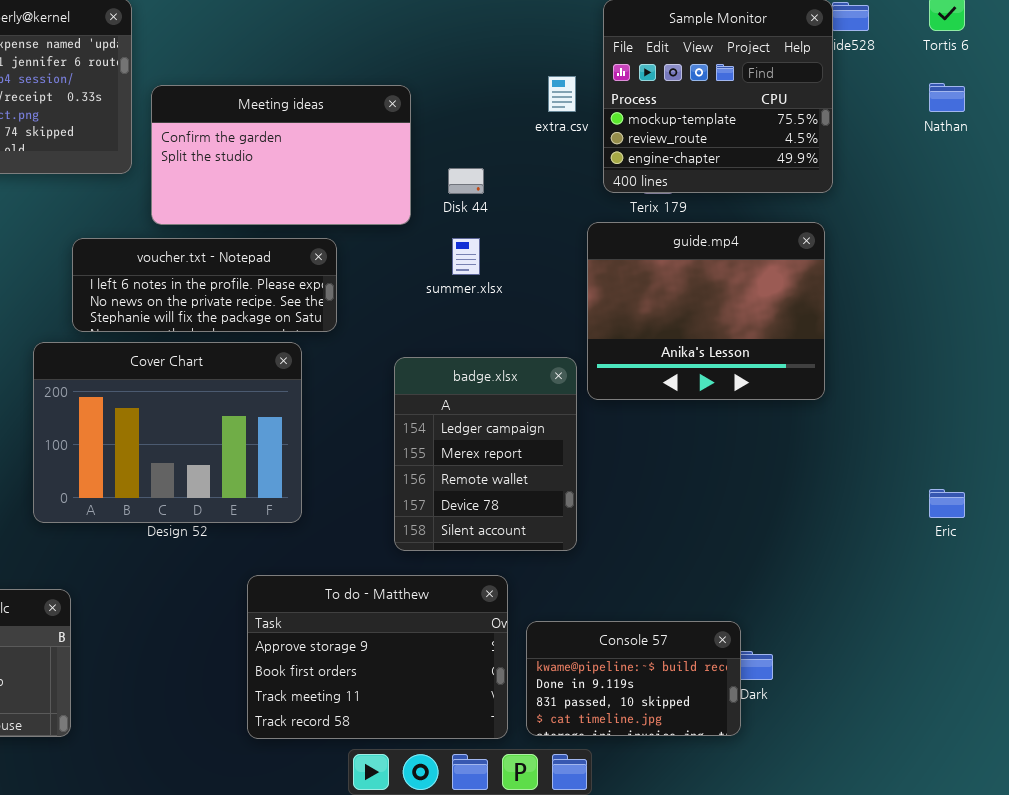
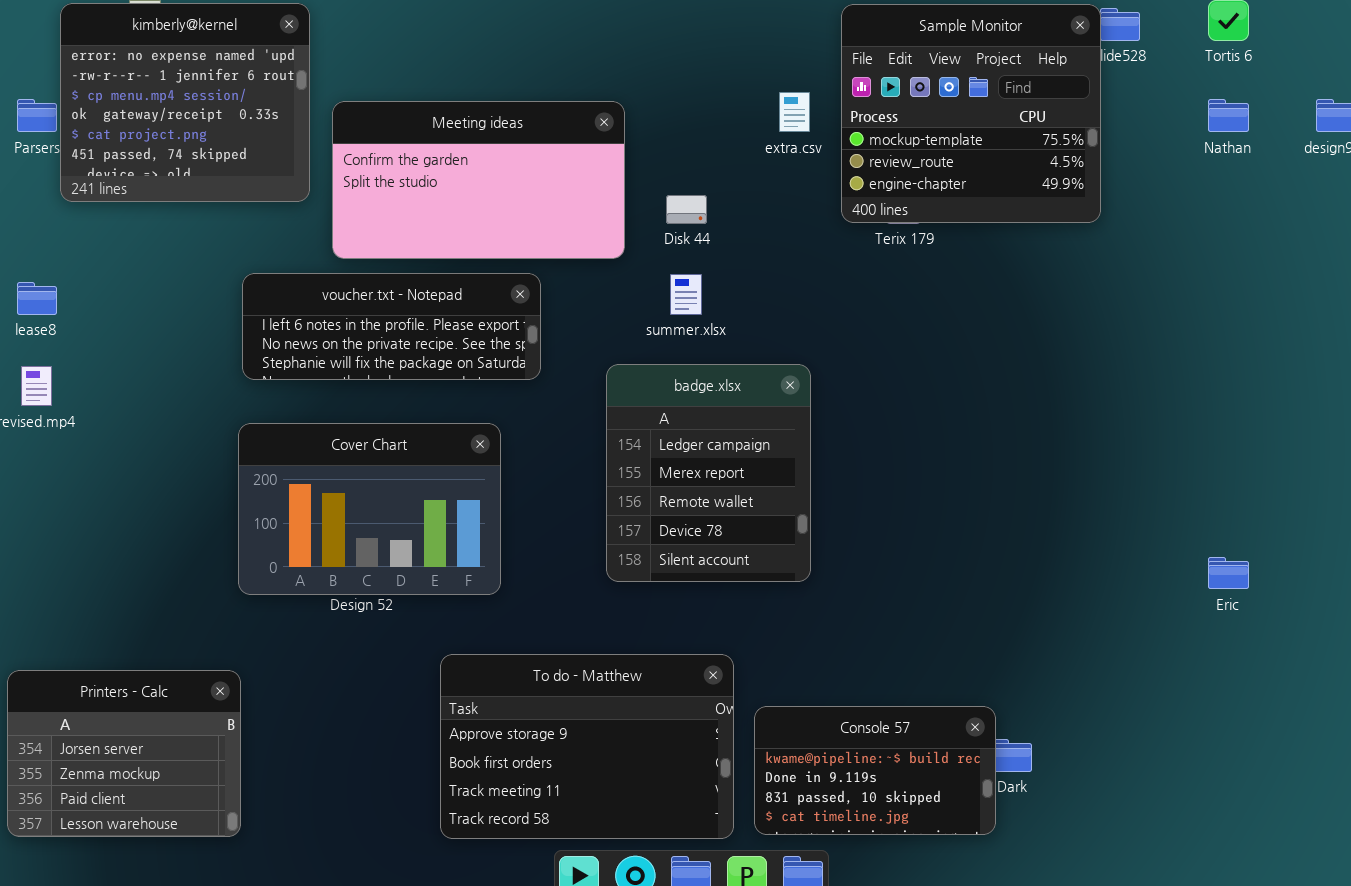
guide.mp4: [587,222,825,400] -> none, closed
Cover Chart: [33,342,302,523] -> [238,423,501,595], resized
badge.xlsx: [394,357,577,551] -> [606,364,811,582], moved

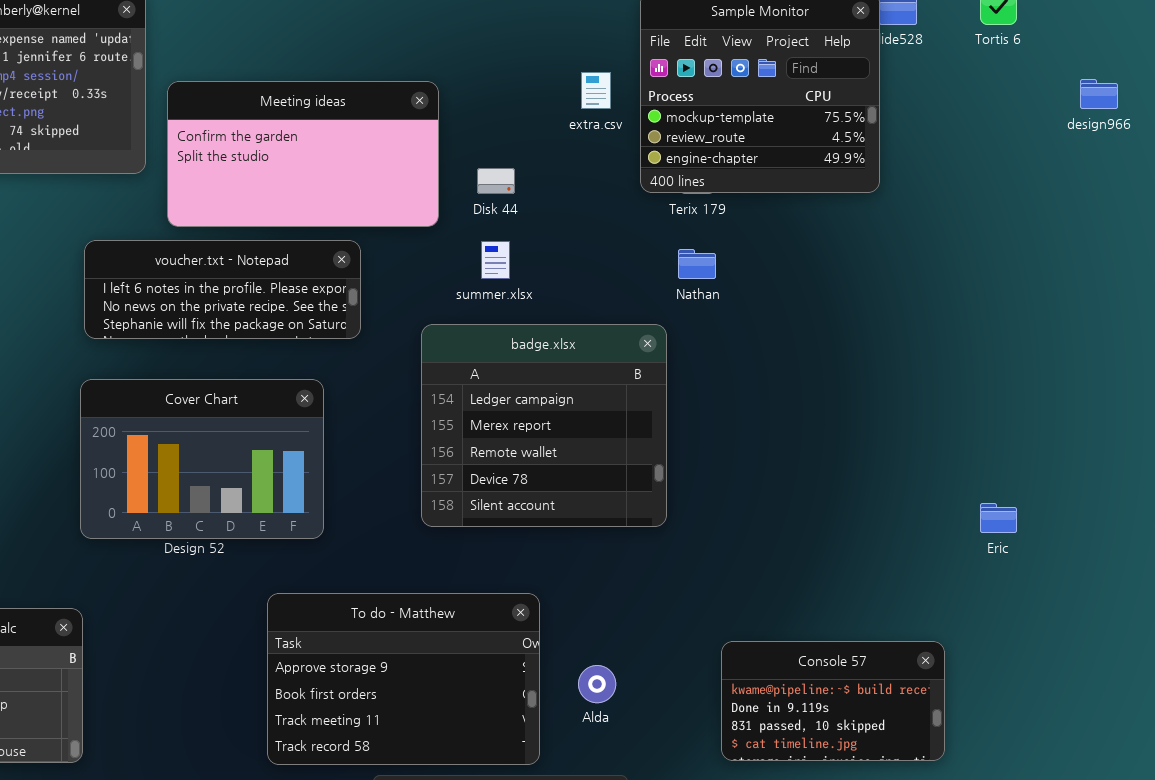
Nathan: [1208,99,1249,132] -> [678,249,716,279], moved
badge.xlsx: [606,364,811,582] -> [421,324,667,527], resized
Console 57: [754,706,996,835] -> [721,641,945,761], moved

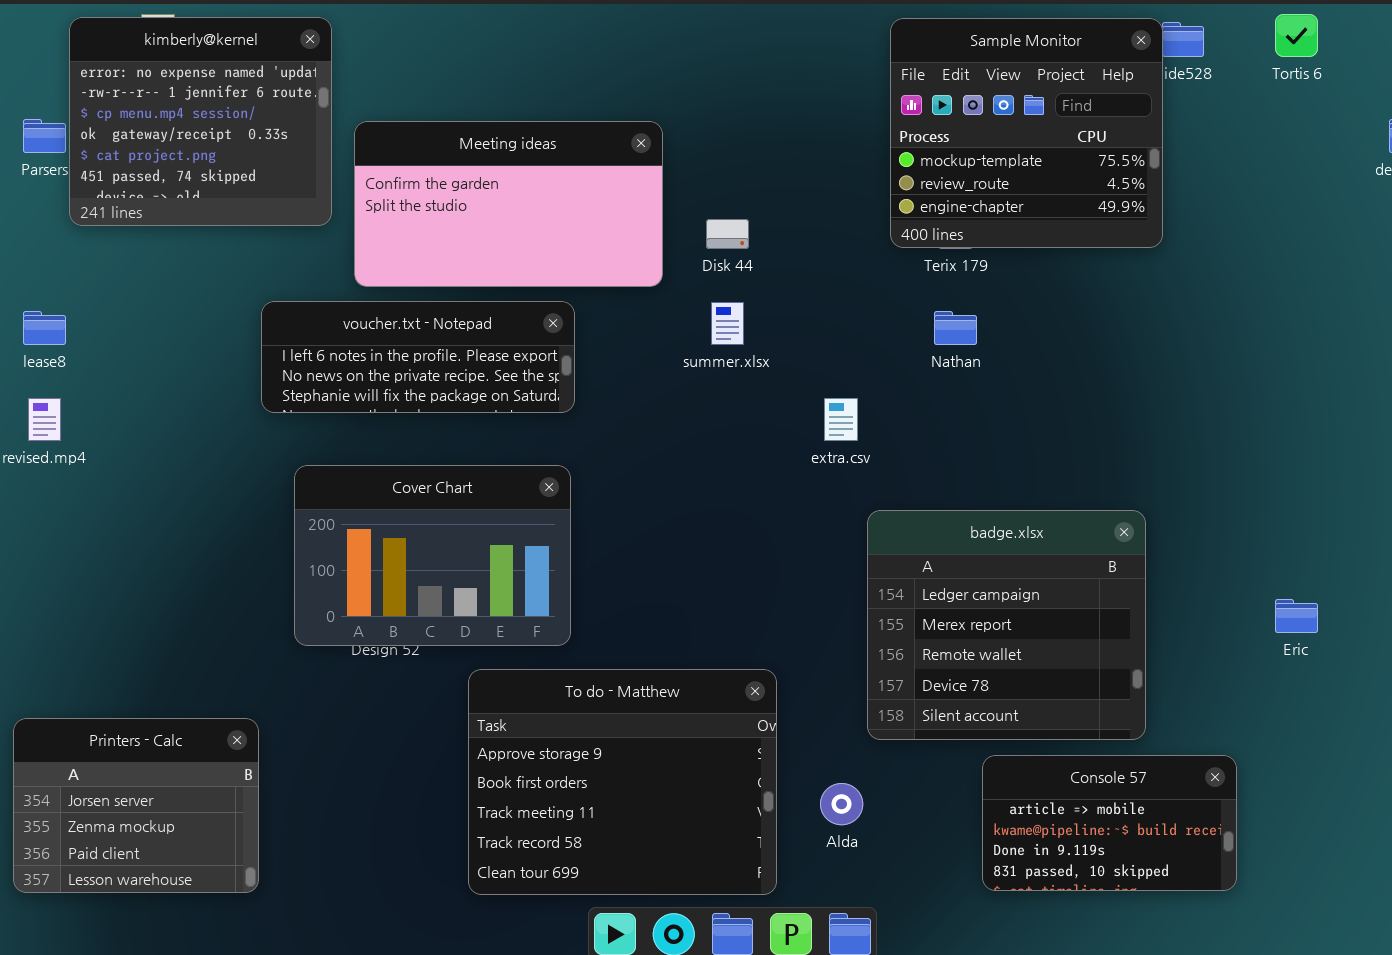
extra.csv: [581,72,611,109] -> [824,398,858,441], moved
badge.xlsx: [421,324,667,527] -> [867,510,1146,740], moved
Cover Chart: [80,379,324,539] -> [294,465,571,646], moved
To do - Matthew: [267,593,540,765] -> [468,669,777,895], resized
Console 57: [721,641,945,761] -> [982,755,1237,891], scrolled up 1 row

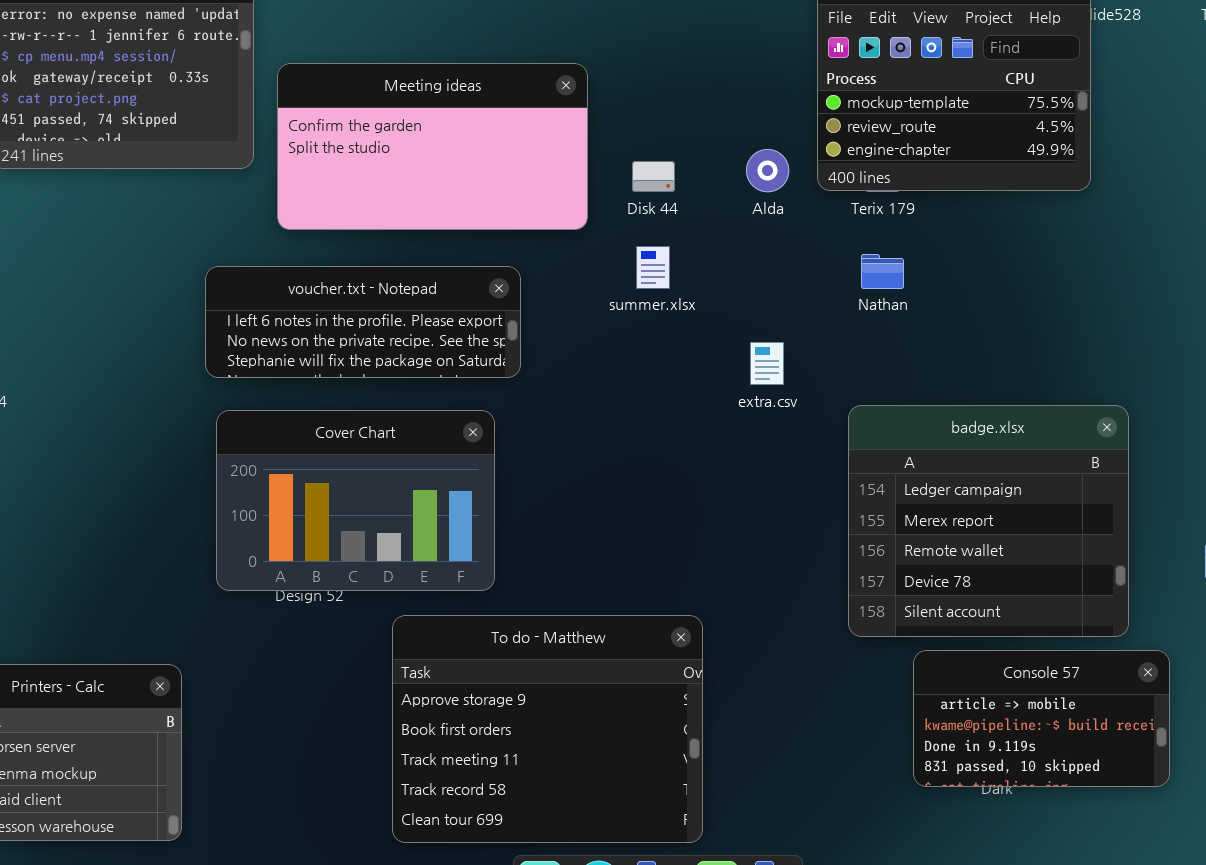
voucher.txt - Notepad: [261,301,575,413] -> [205,266,521,378], moved
badge.xlsx: [867,510,1146,740] -> [848,405,1129,637], moved
Console 57: [982,755,1237,891] -> [913,650,1170,787], moved
Alda: [820,783,863,825] -> [746,149,789,192], moved

